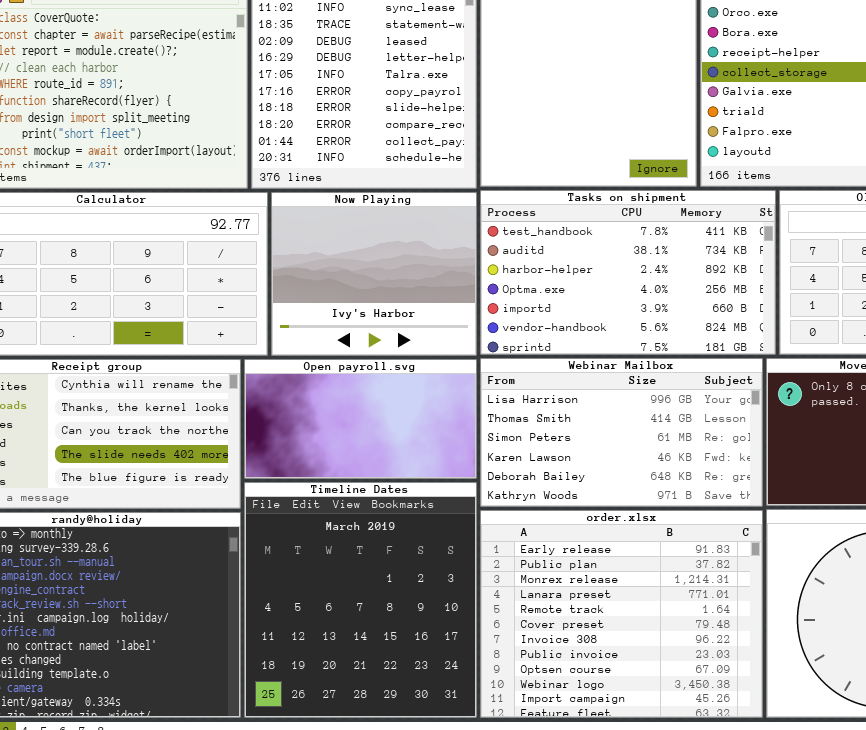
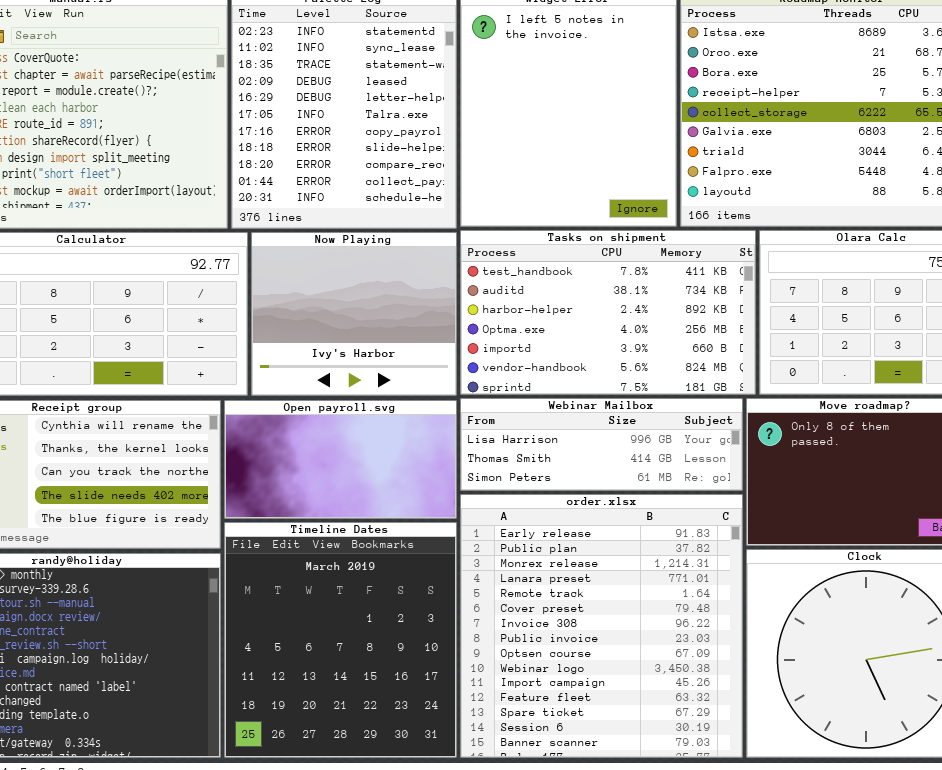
Webinar Mailbox: [480,358,763,507] -> [460,398,743,491], resized
order.xlsx: [480,510,763,718] -> [460,494,743,758], resized

